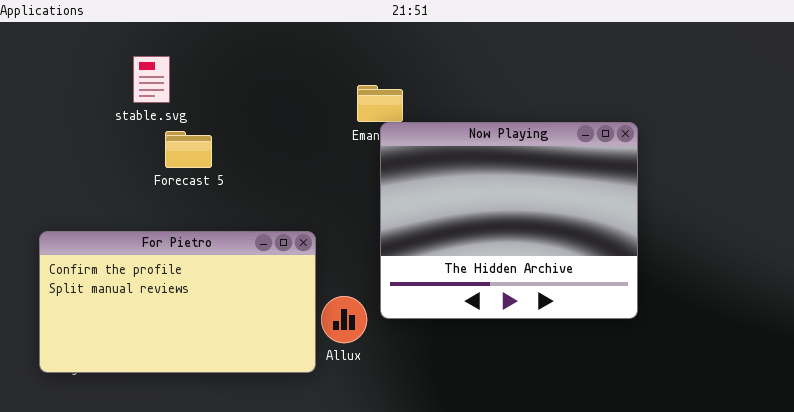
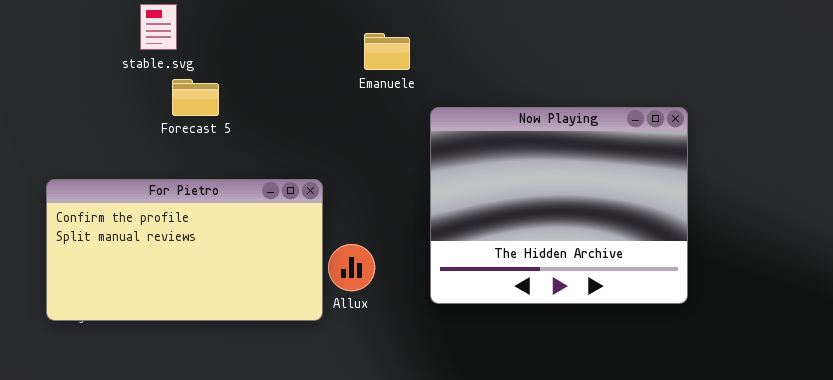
Now Playing: [380,122,638,319] -> [430,107,688,304], moved

